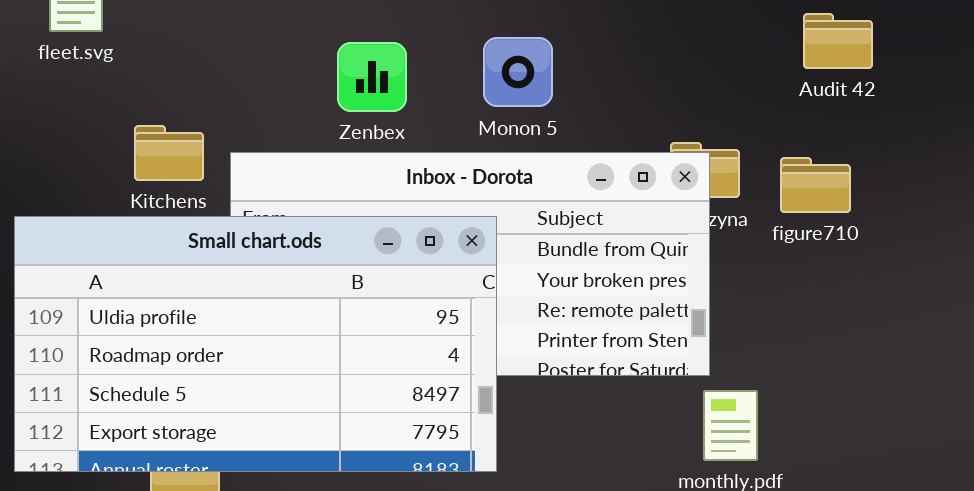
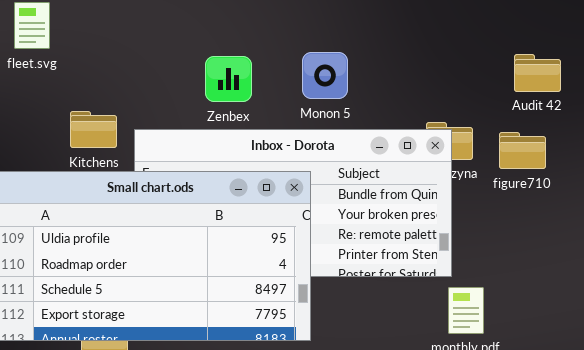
Audit 42: [803,13,873,69] -> [514,54,561,92], moved

